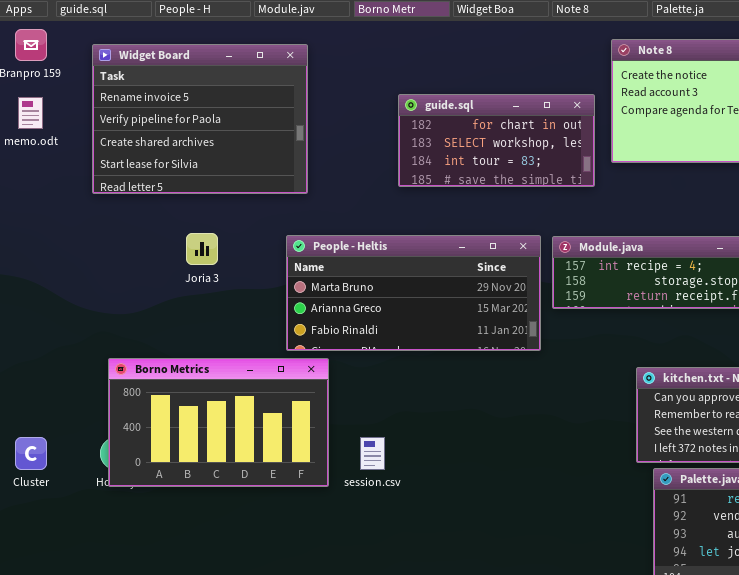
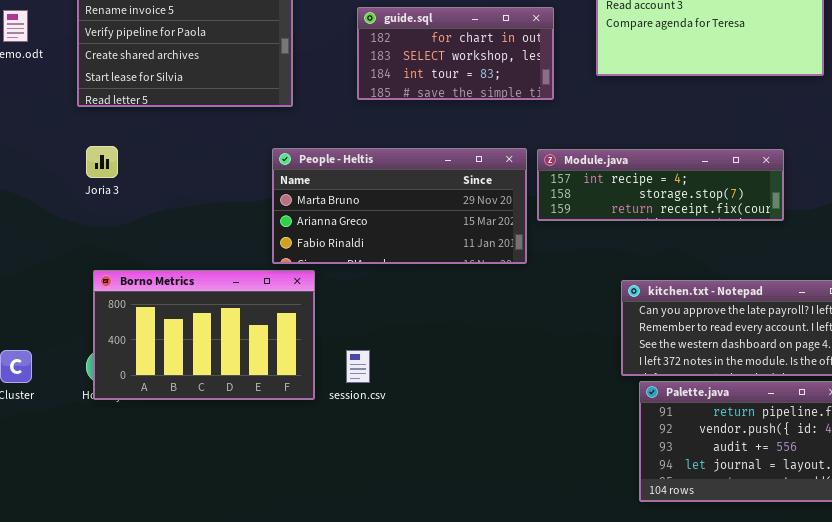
guide.sql: [398,94,595,187] -> [357,7,554,100], moved
Joria 3: [186,233,218,265] -> [86,146,118,178], moved

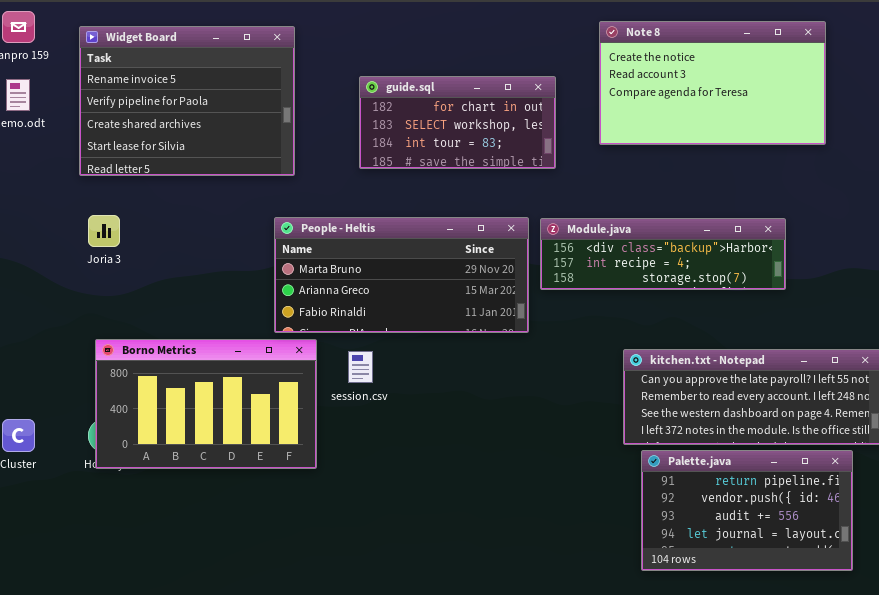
Module.java: [537,149,784,221] -> [540,218,786,290], scrolled up 1 row
session.csv: [346,350,370,383] -> [348,351,373,383], moved

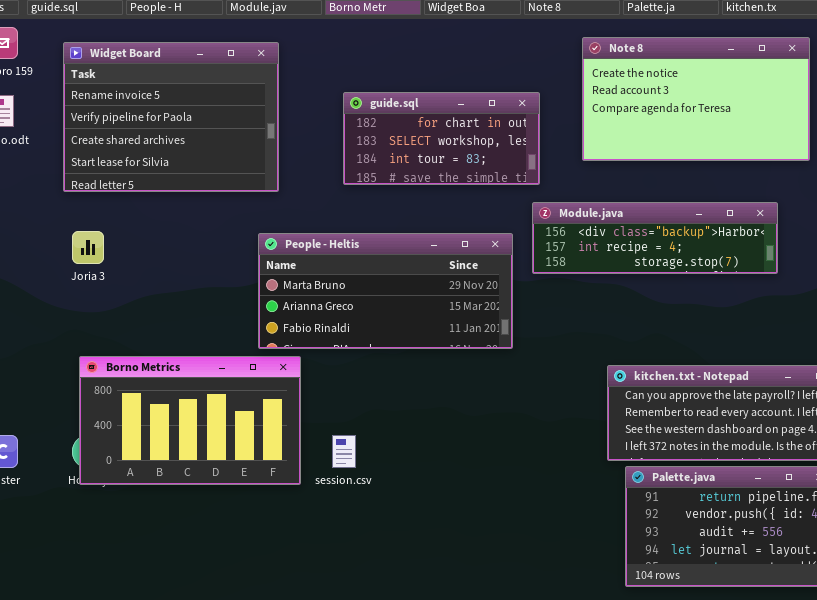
Module.java: [540,218,786,290] -> [532,202,778,274], moved
session.csv: [348,351,373,383] -> [332,435,356,468], moved

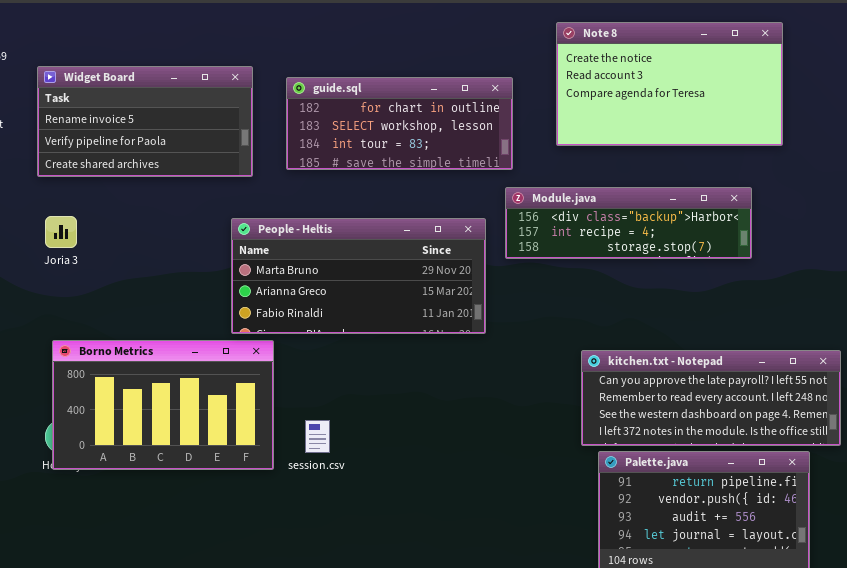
Widget Board: [63,42,279,192] -> [37,66,253,177], resized
guide.sql: [343,92,540,185] -> [286,77,513,170], resized

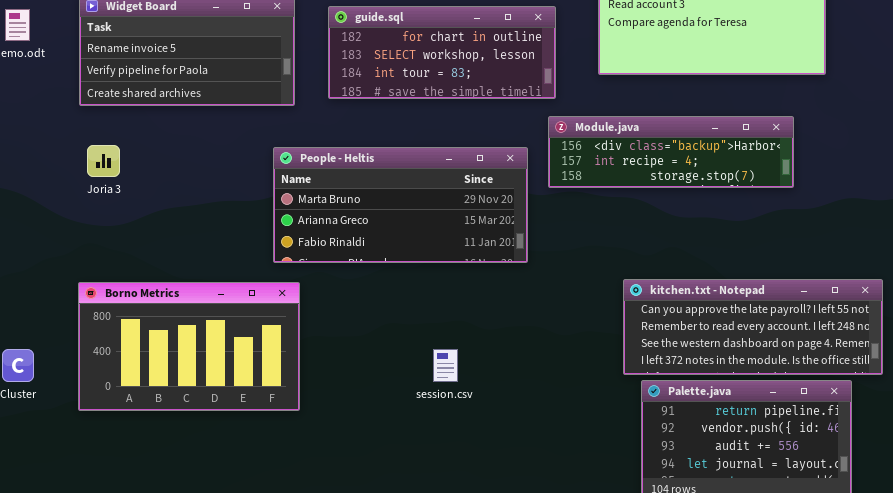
Borno Metrics: [52,340,274,470] -> [78,282,300,411], moved
session.csv: [305,420,330,453] -> [433,349,458,382], moved

